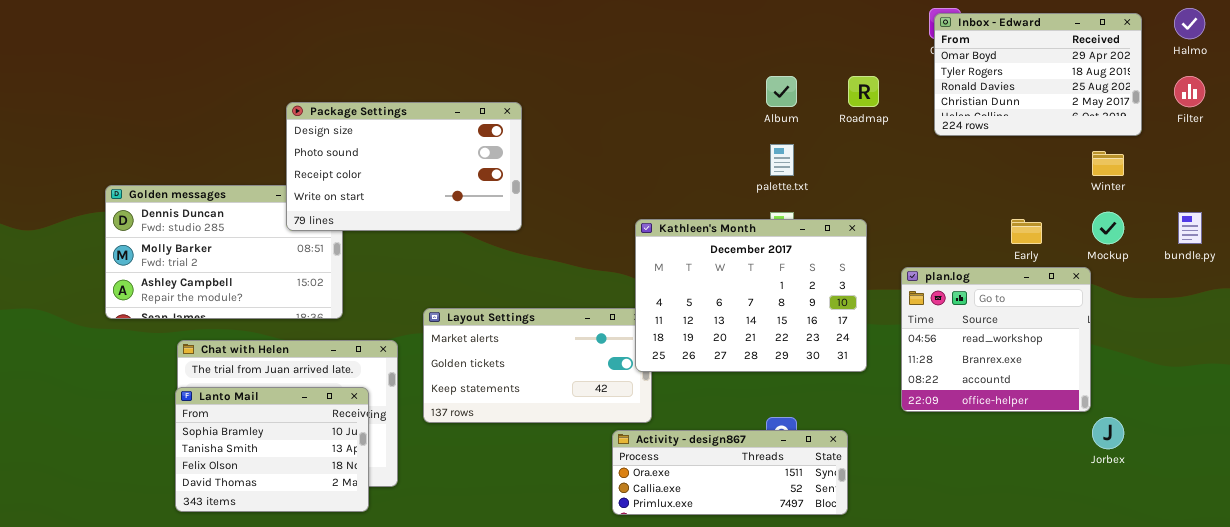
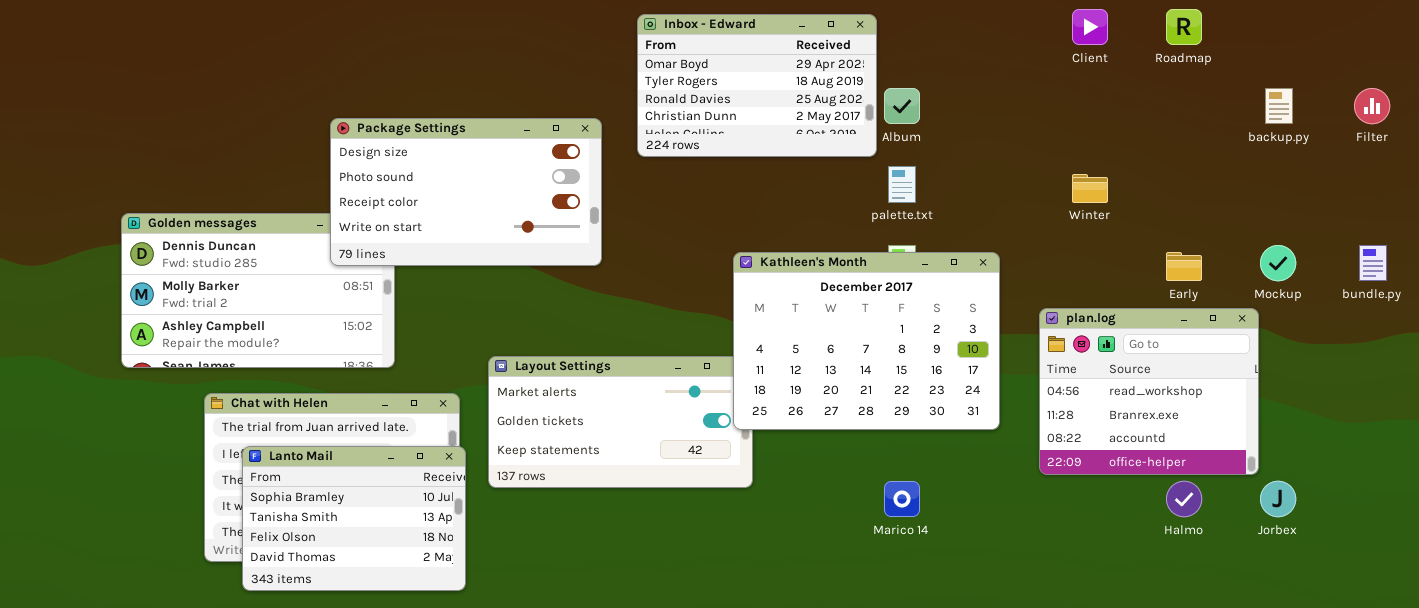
Halmo: [1174,8,1205,39] -> [1166,481,1202,517], moved
Inbox - Edward: [934,13,1142,136] -> [637,14,877,157], moved
Roadmap: [848,76,879,107] -> [1166,9,1202,45], moved
Winter: [1092,151,1124,176] -> [1072,174,1108,203], moved
Lanto Mail: [175,387,369,512] -> [242,446,466,591], moved
Activity - design867: [612,430,848,515] -> none, closed

